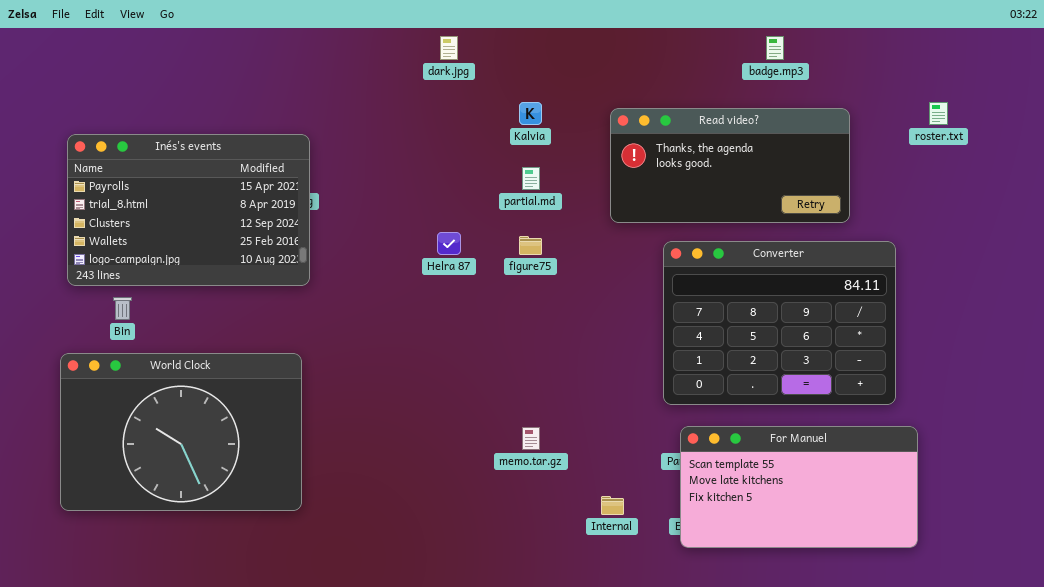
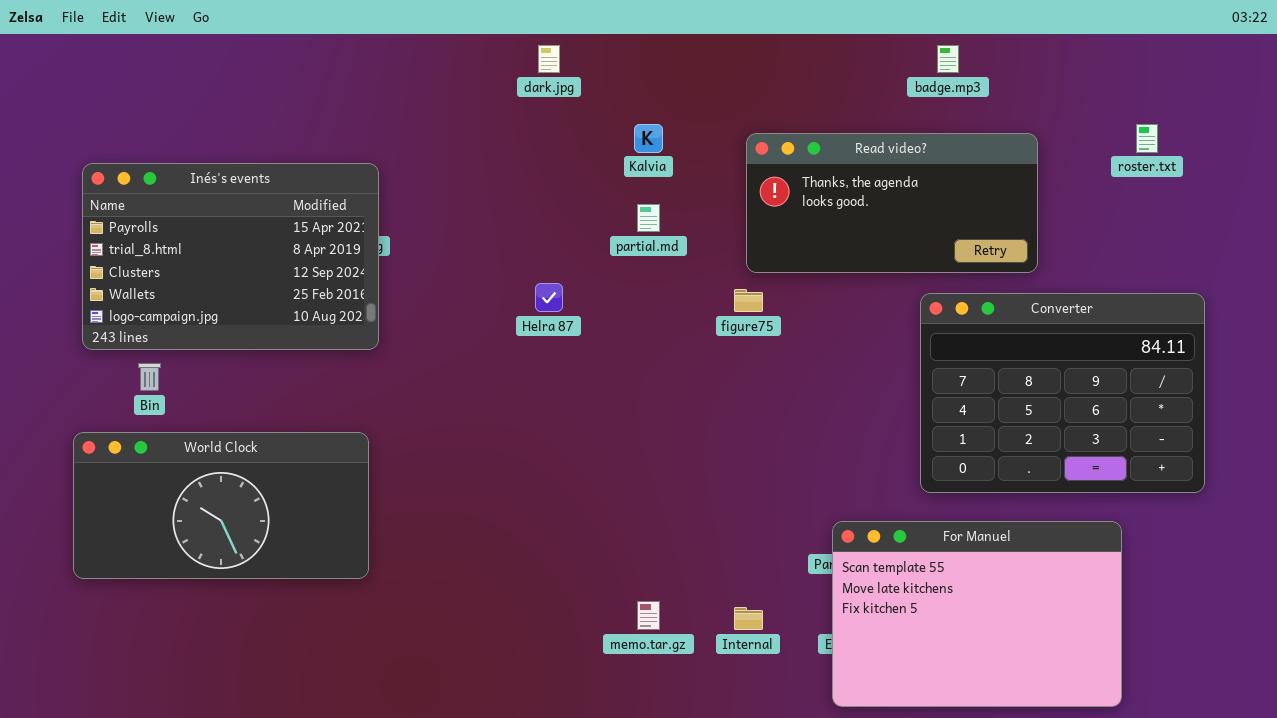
figure75: [519,236,542,255] -> [734,289,763,312], moved
Converter: [663,241,896,405] -> [920,293,1205,493], moved
World Clock: [60,353,302,511] -> [73,432,369,579], resized
For Manuel: [680,426,918,548] -> [832,521,1122,707], resized
memo.tar.gz: [522,427,540,450] -> [637,601,660,630], moved

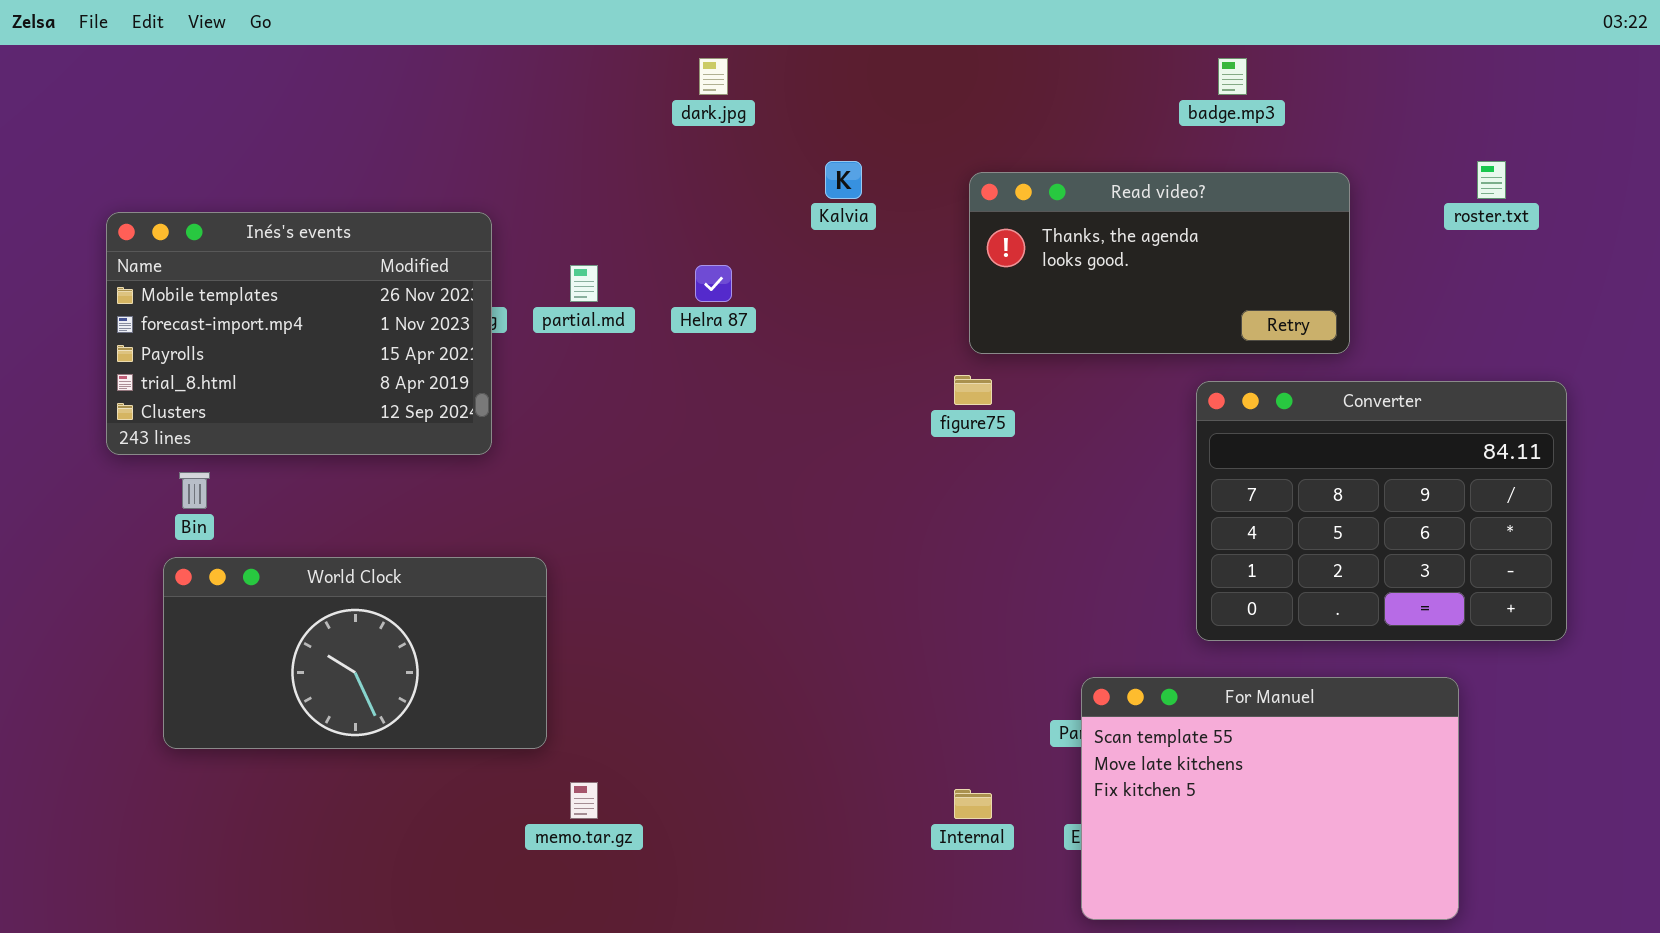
Inés's events: [82,163,379,350] -> [106,212,492,455], scrolled up 2 rows
partial.md: [637,204,660,232] -> [570,265,598,302], moved
Helra 87: [535,283,563,312] -> [695,265,732,302], moved
World Clock: [73,432,369,579] -> [163,557,547,749], moved
memo.tar.gz: [637,601,660,630] -> [570,782,598,819], moved

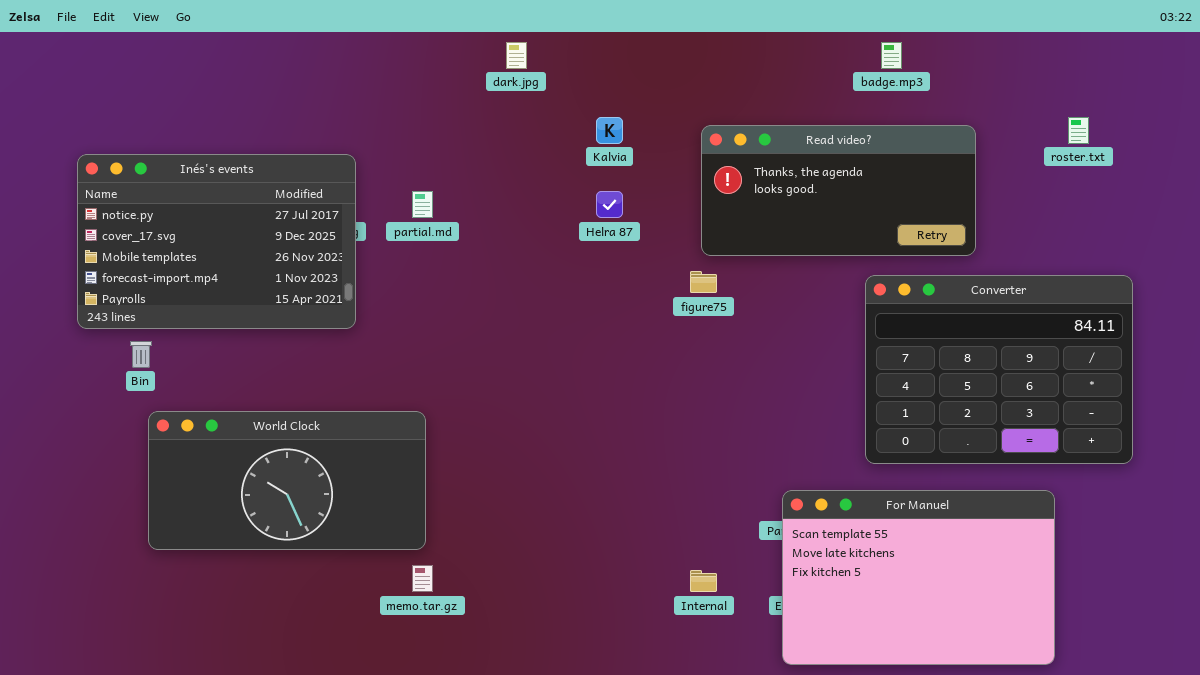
Inés's events: [106,212,492,455] -> [77,154,356,329], scrolled up 2 rows
Helra 87: [695,265,732,302] -> [596,191,623,218], moved
World Clock: [163,557,547,749] -> [148,411,426,550], moved

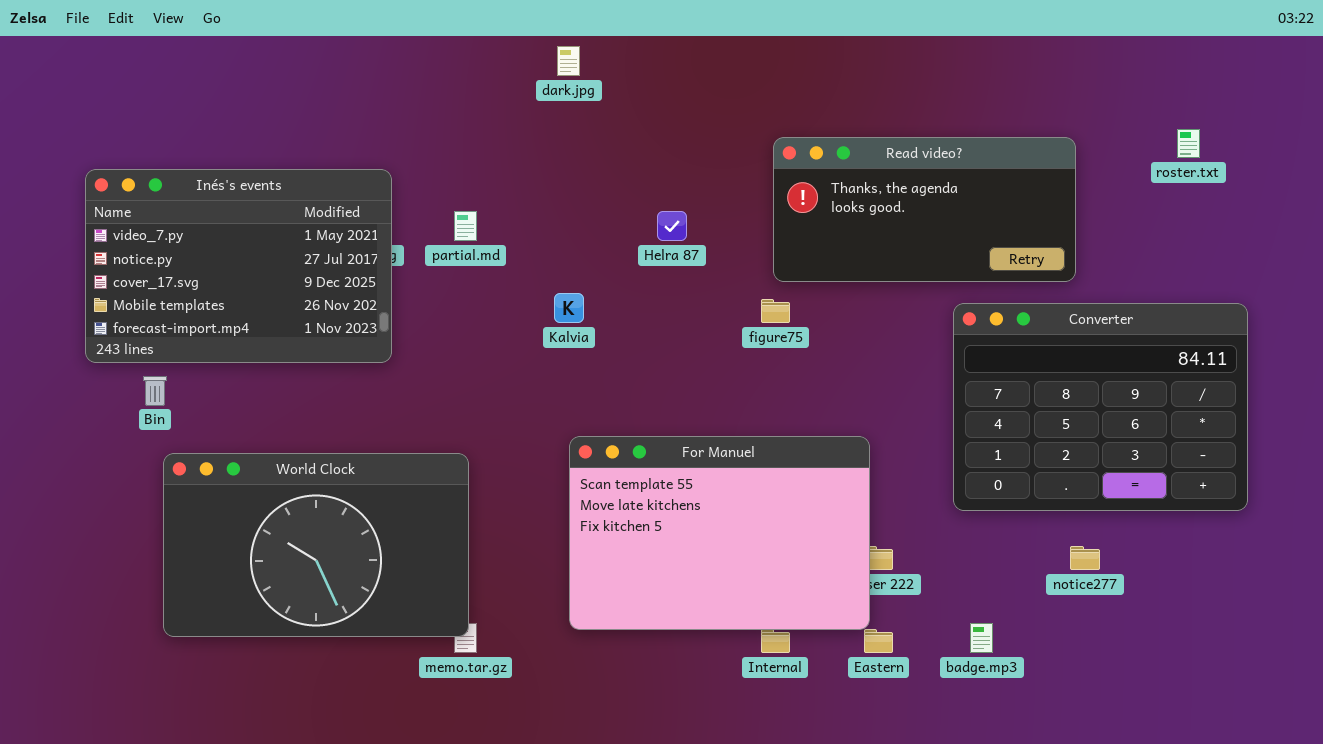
badge.mp3: [881,42,902,69] -> [970,623,993,653], moved
Kalvia: [596,117,623,144] -> [554,293,584,323], moved
Inés's events: [77,154,356,329] -> [85,169,392,363], scrolled up 1 row
World Clock: [148,411,426,550] -> [163,453,469,637], resized
For Manuel: [782,490,1055,665] -> [569,436,870,630], moved

